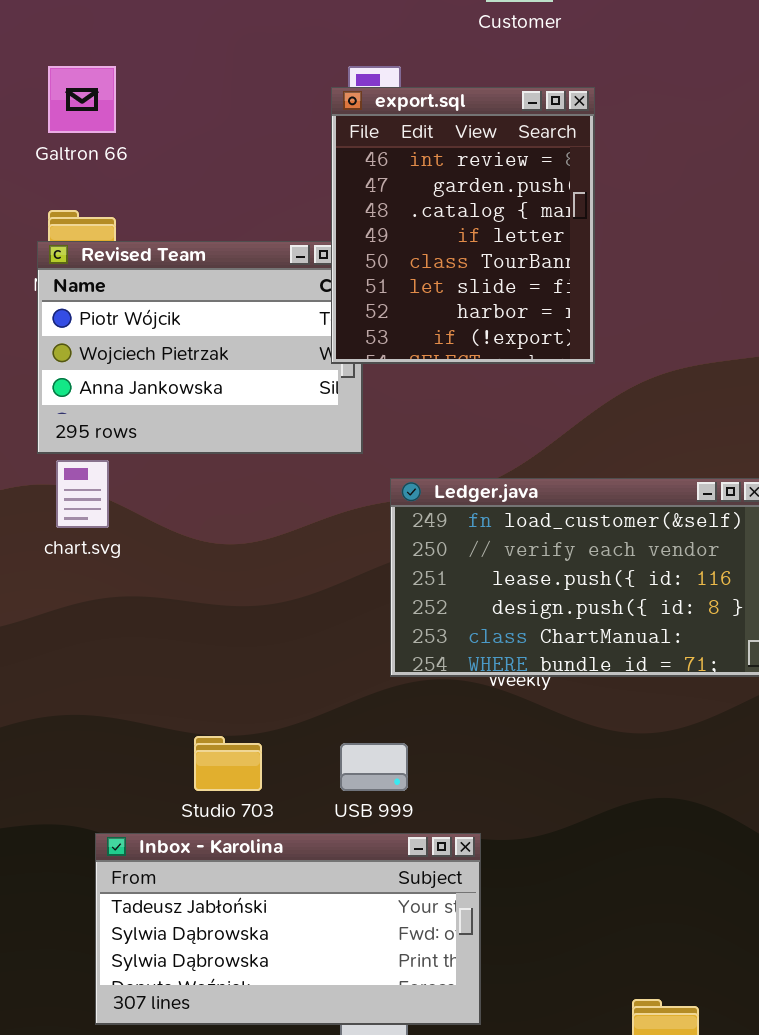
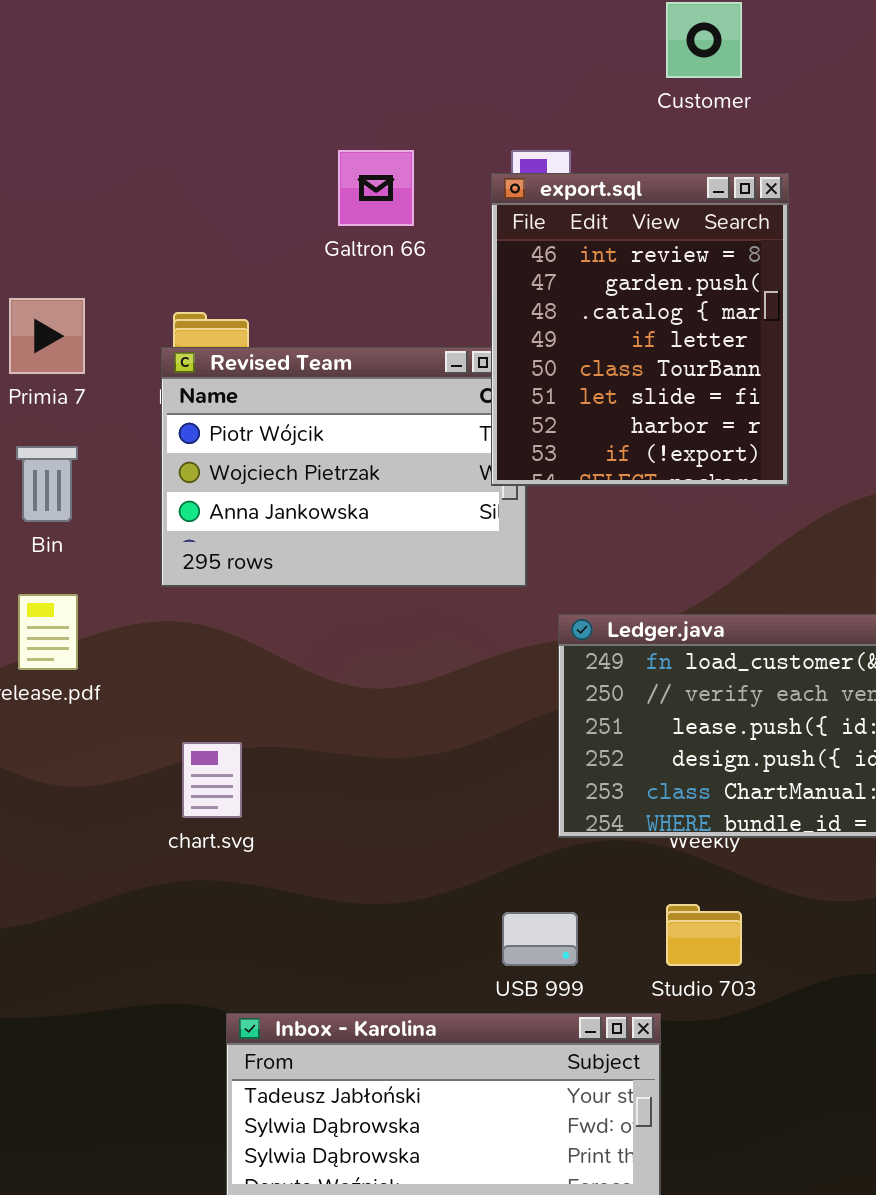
Galtron 66: [48,66,116,133] -> [338,150,414,226], moved
chart.svg: [56,460,109,528] -> [182,742,242,818], moved
Studio 703: [194,736,262,791] -> [666,904,742,966], moved

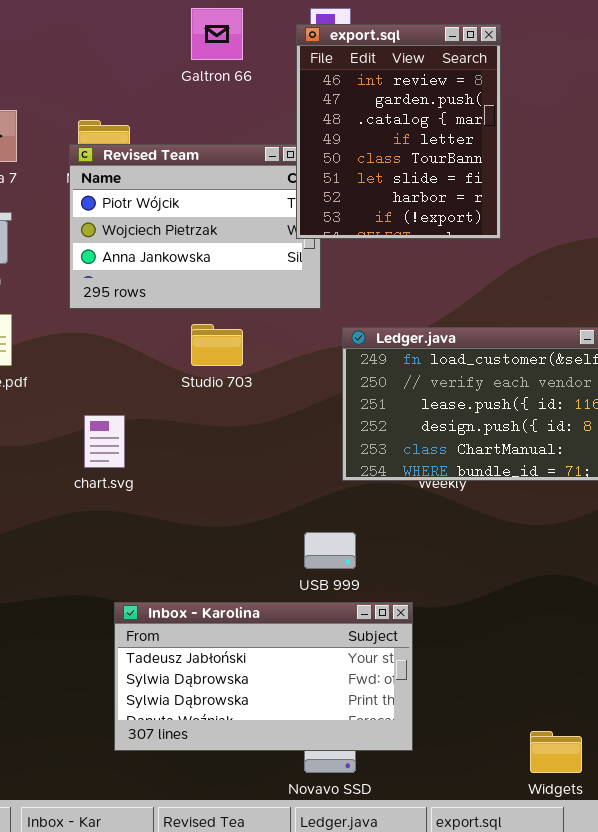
Studio 703: [666,904,742,966] -> [191,324,243,366], moved

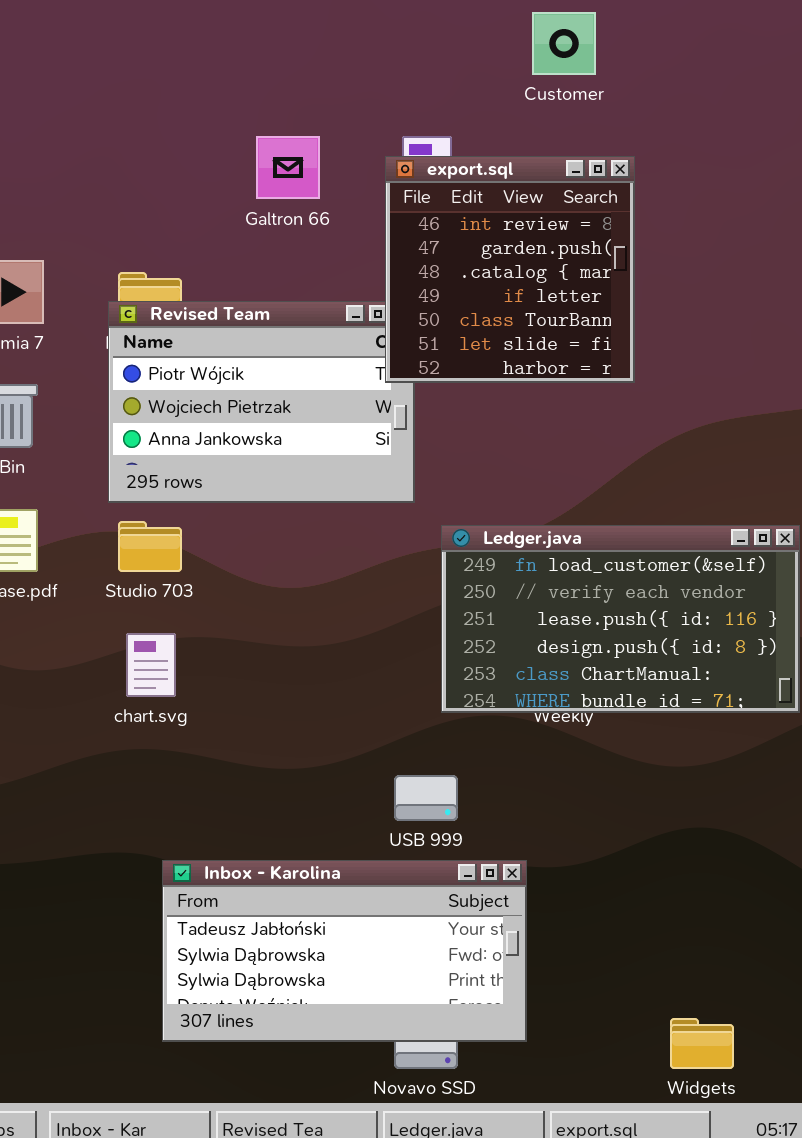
export.sql: [296,24,501,239] -> [385,156,635,383], resized
Studio 703: [191,324,243,366] -> [118,521,182,572], moved

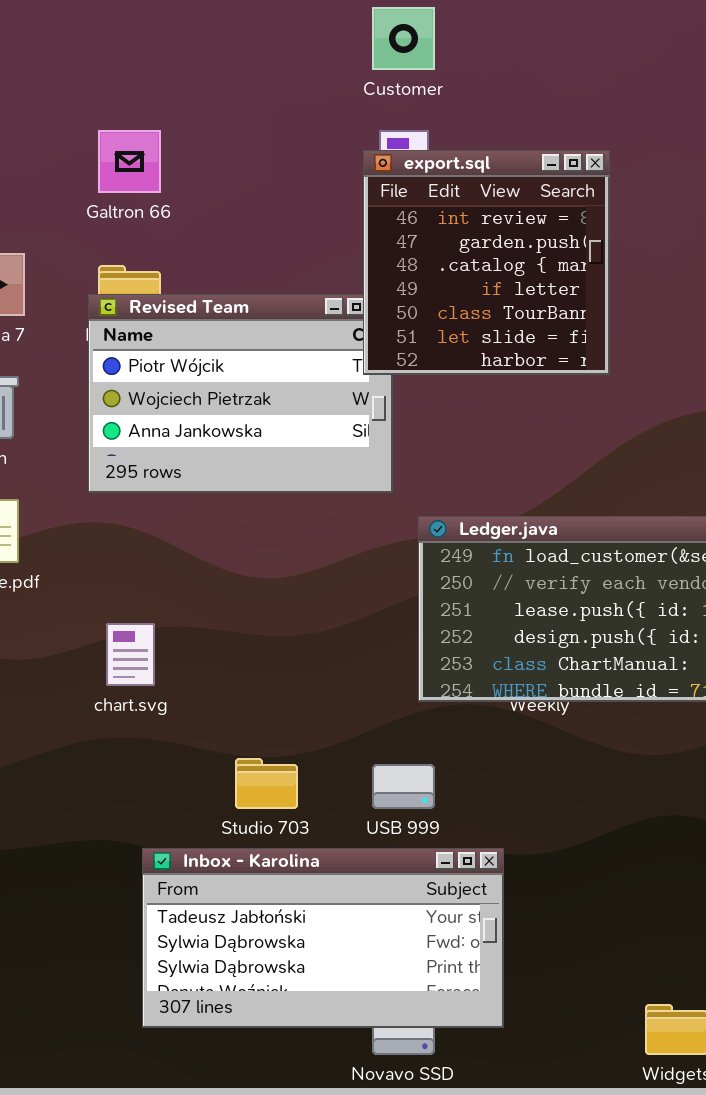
Customer: [532,12,596,75] -> [372,7,435,70], moved
Galtron 66: [256,136,320,199] -> [98,130,161,193], moved
Studio 703: [118,521,182,572] -> [235,758,298,809], moved

